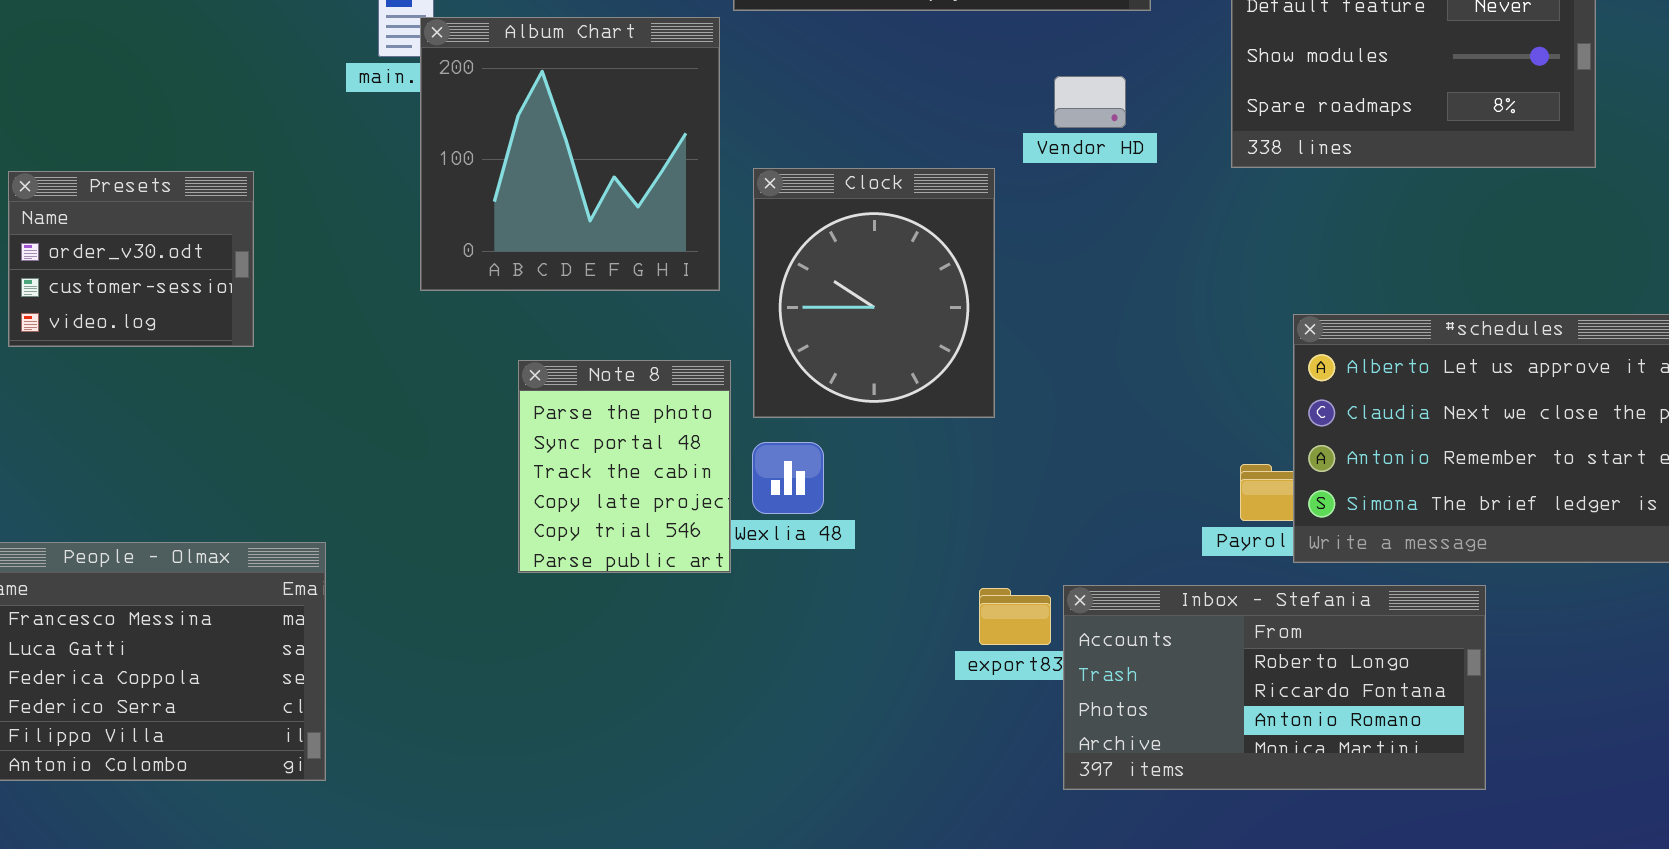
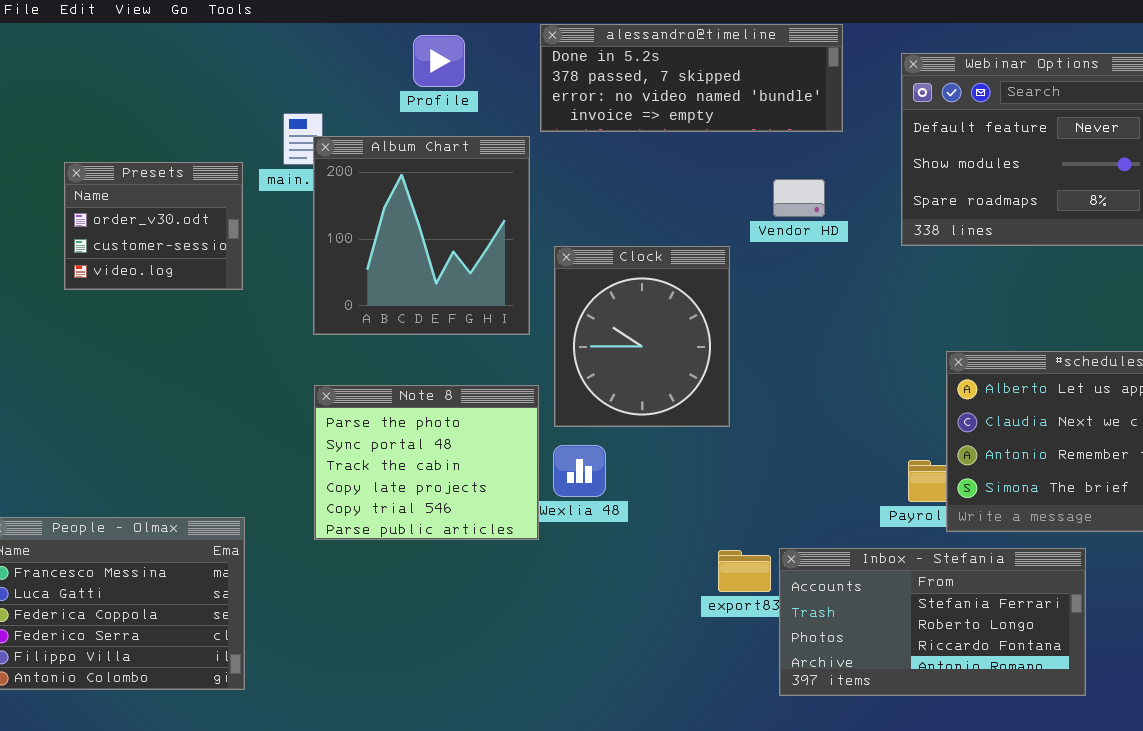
Presets: [8,171,254,347] -> [64,162,243,290], moved
Note 8: [518,360,731,573] -> [314,385,539,540], resized
Inbox - Stefania: [1063,585,1486,790] -> [779,548,1086,696], scrolled up 1 row

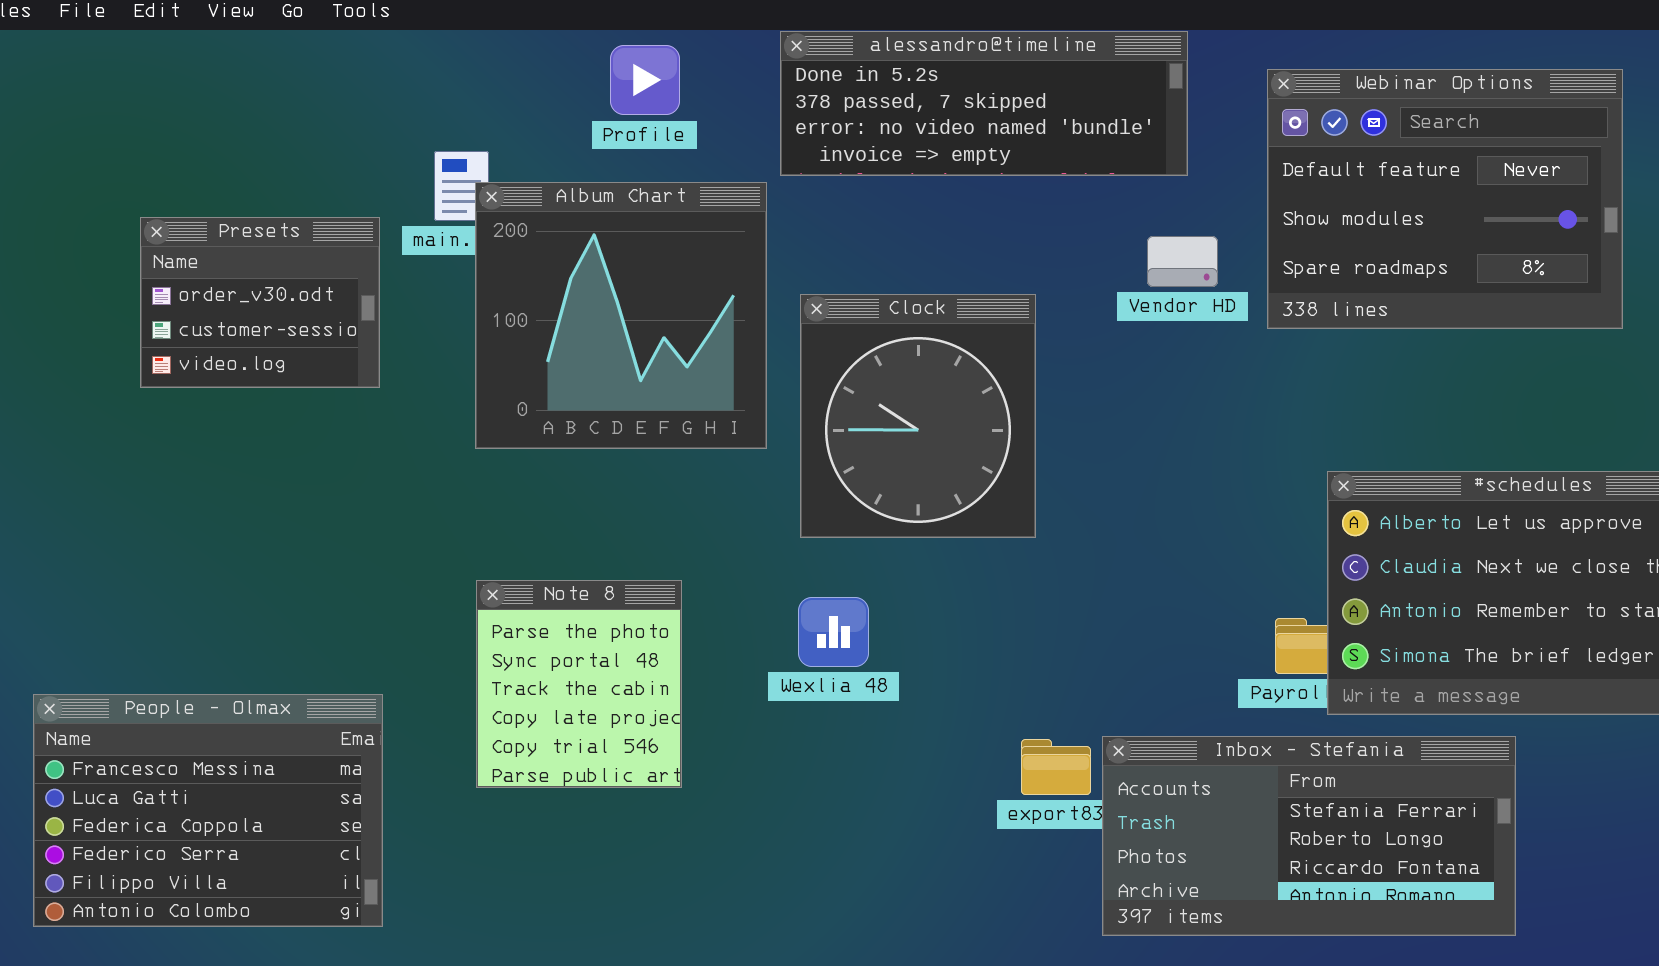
Vendor HD: [773,179,825,217] -> [1147,236,1218,287], moved
Clock: [554,246,730,427] -> [800,294,1036,538], moved
Note 8: [314,385,539,540] -> [476,580,682,788], moved, resized

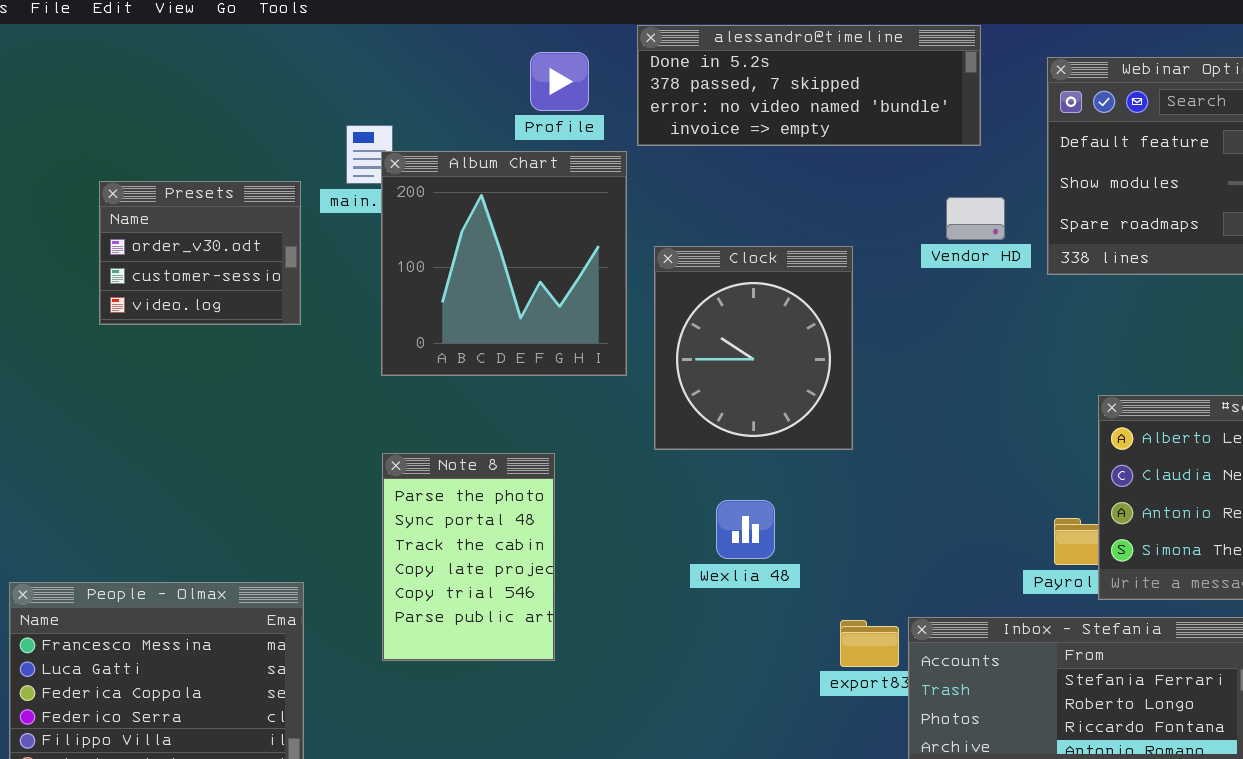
Profile: [610,45,680,115] -> [530,52,589,111], moved
Note 8: [476,580,682,788] -> [382,453,555,661], resized
Wexlia 48: [798,597,869,667] -> [716,500,775,559], moved

